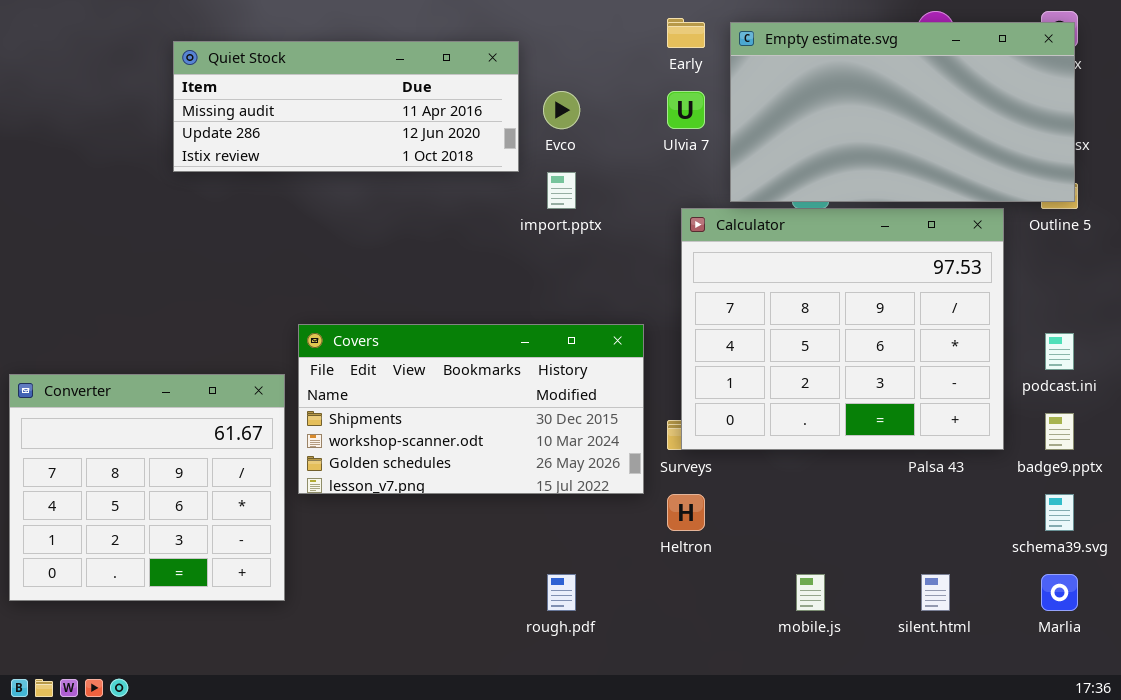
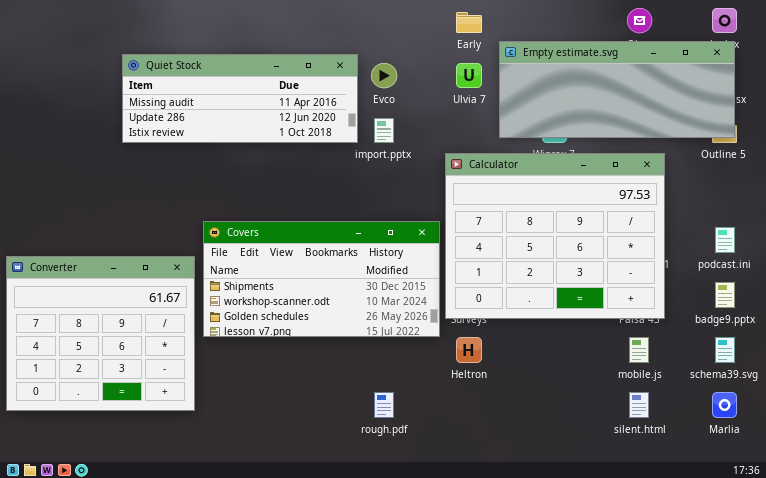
Empty estimate.svg: [730,22,1075,202] -> [499,41,735,138], resized
Quiet Stock: [173,41,519,172] -> [122,54,358,143], moved
Calculator: [681,208,1004,450] -> [445,153,665,319], moved
mobile.js: [796,574,825,611] -> [629,337,649,363], moved

